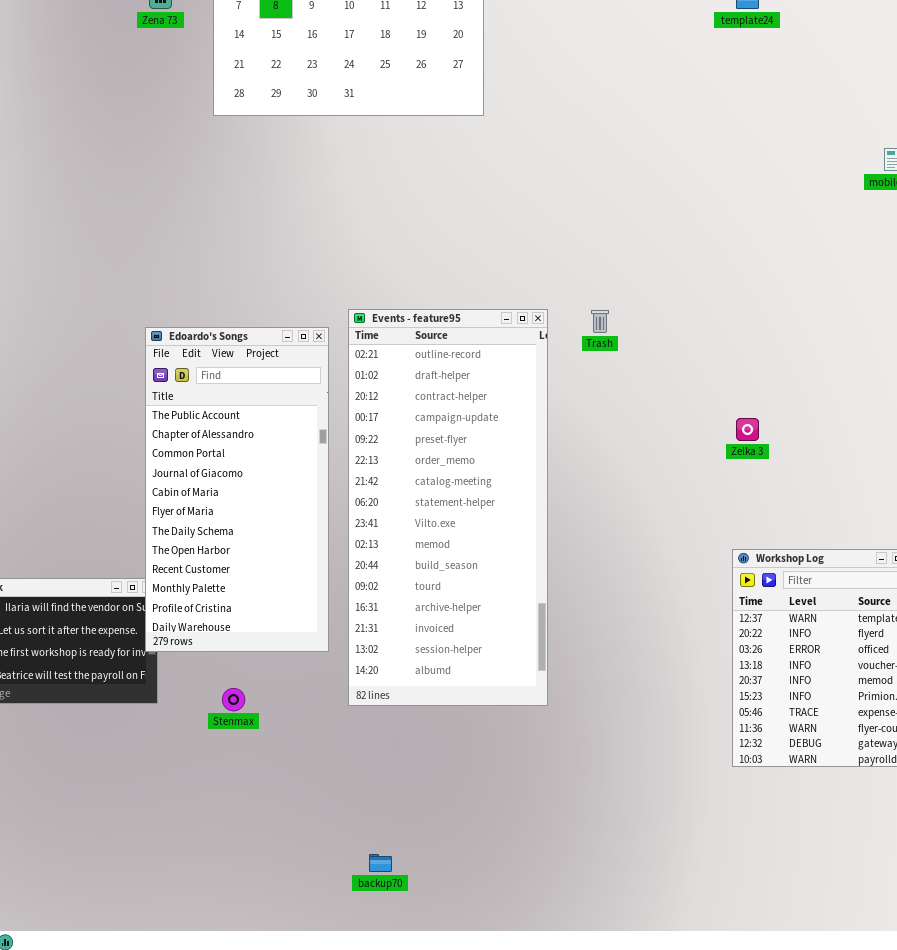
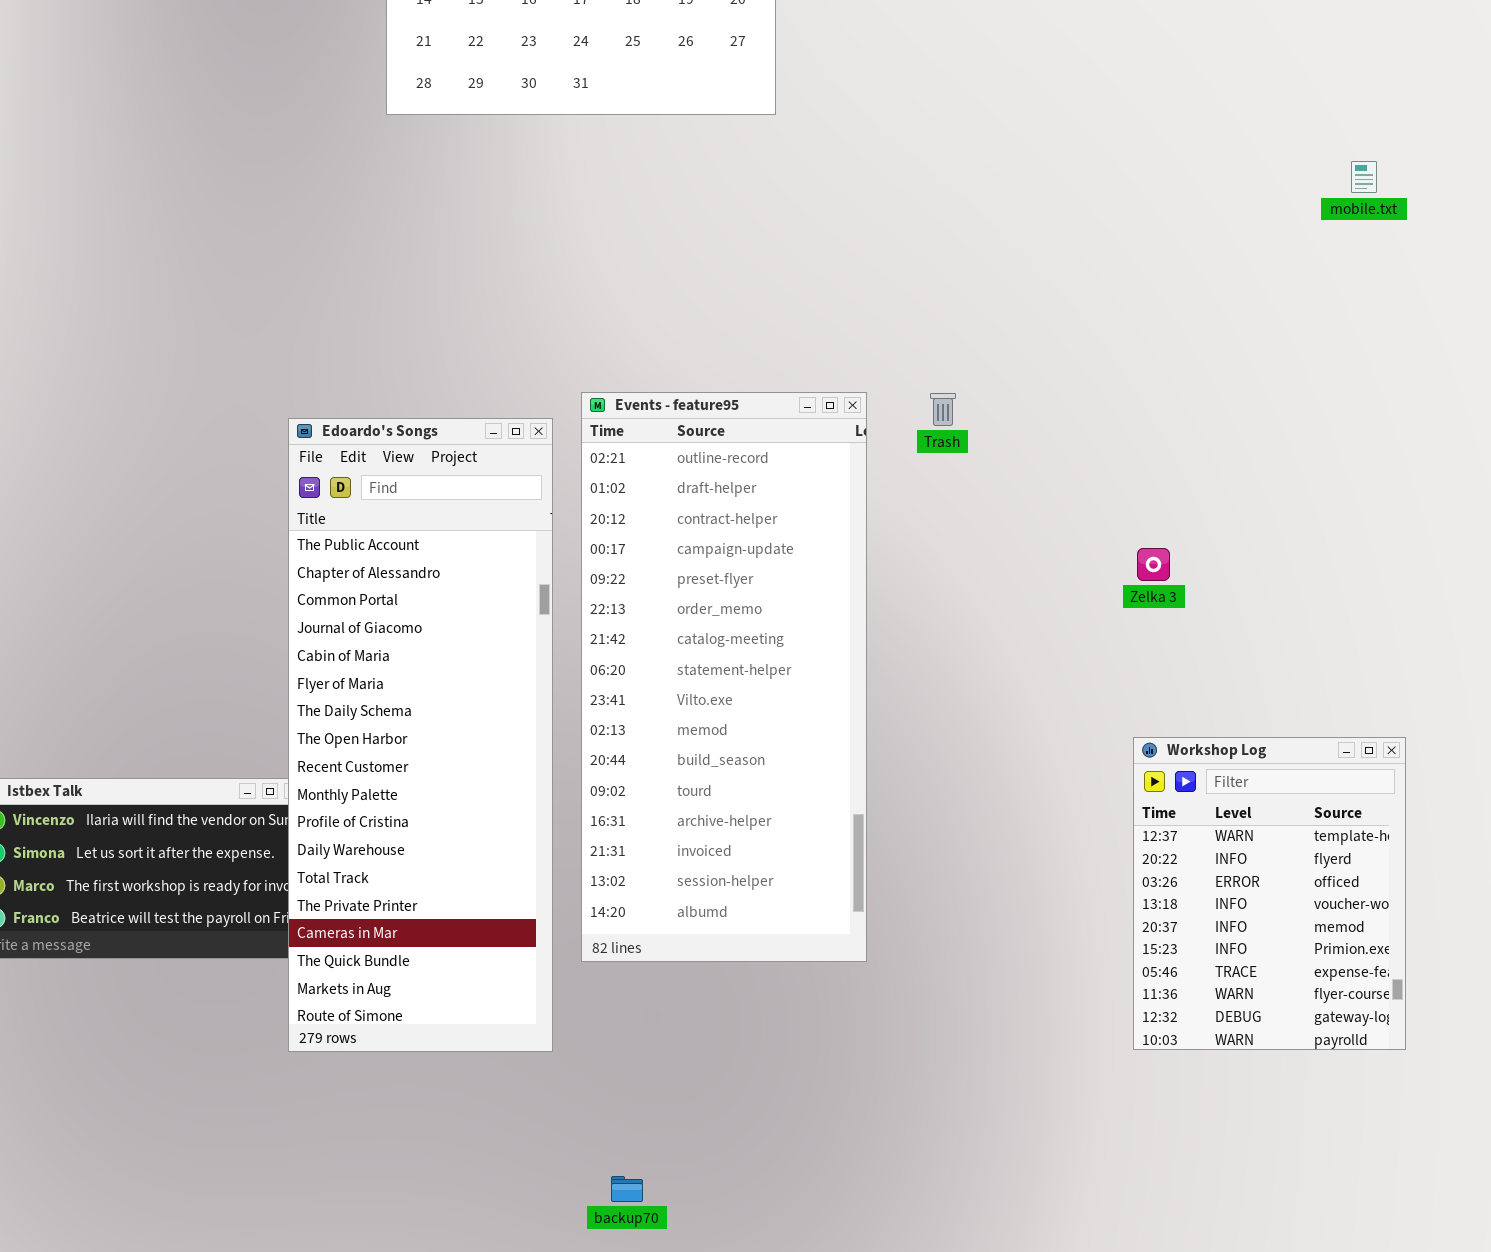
Edoardo's Songs: [145,327,329,652] -> [288,418,553,1052], resized

